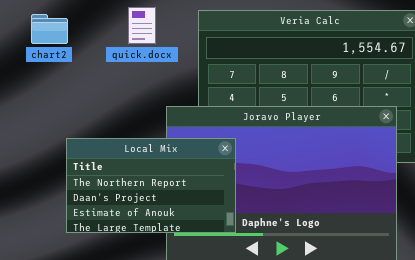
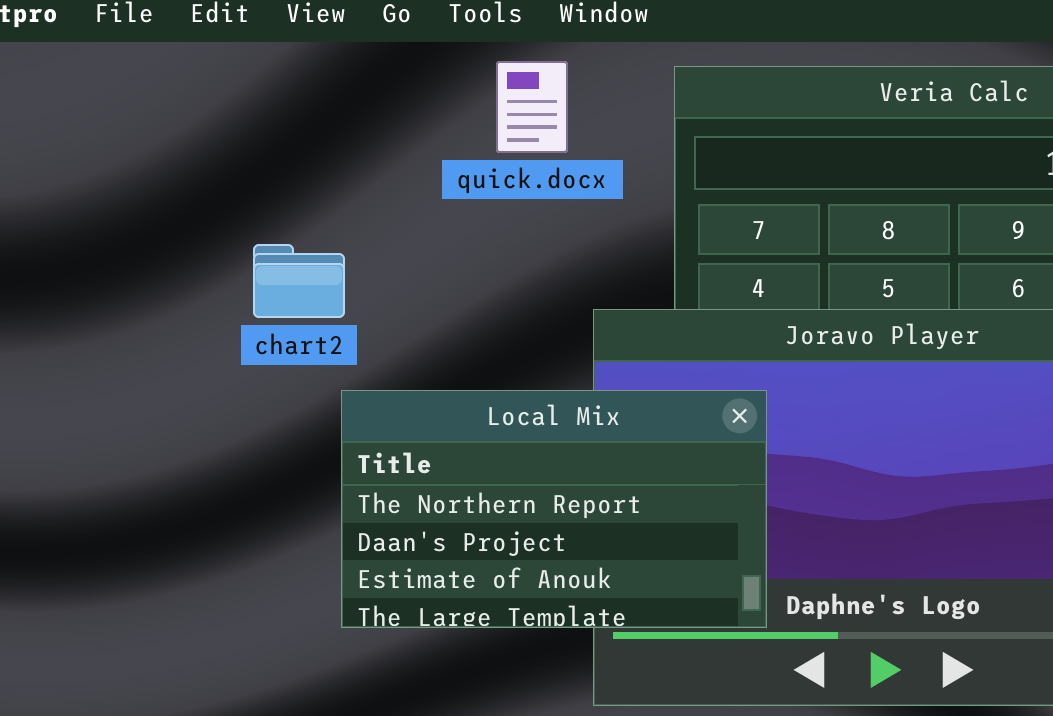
chart2: [31,14,68,44] -> [253,244,345,318], moved

